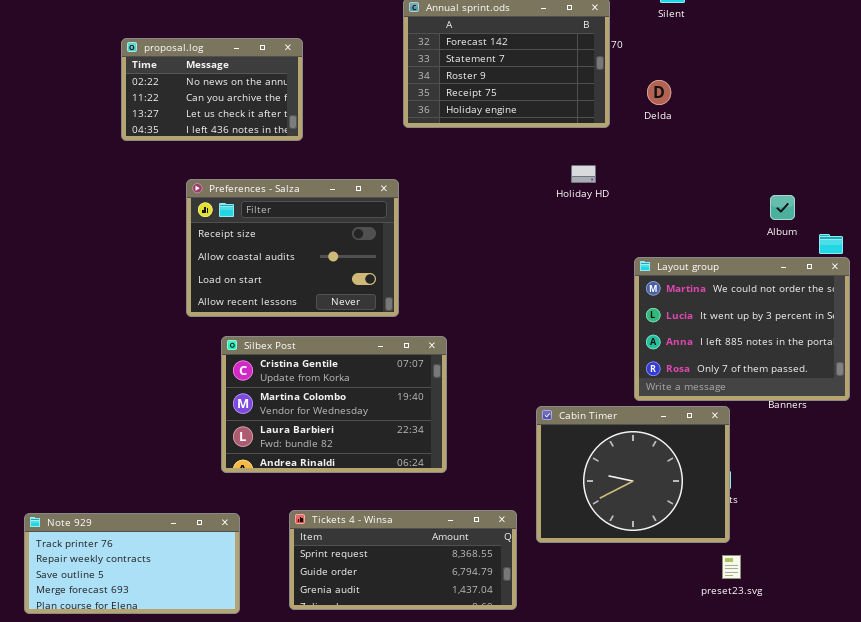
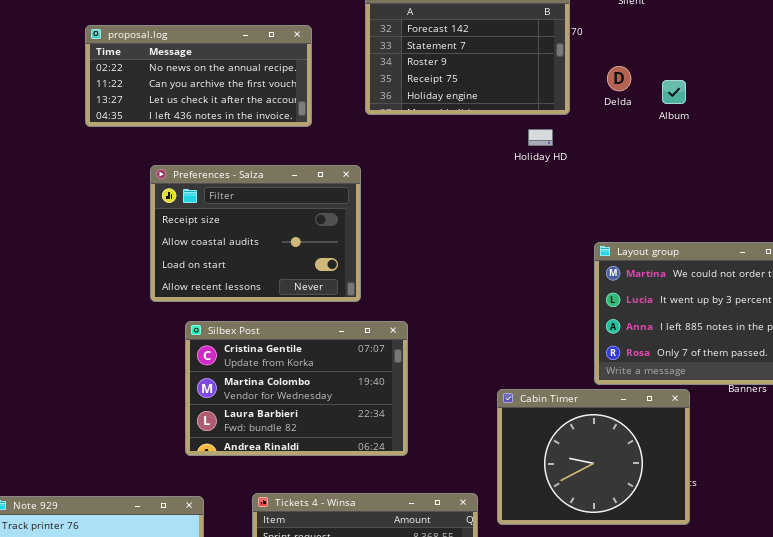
proposal.log: [121,38,303,141] -> [85,25,312,127], resized
Holiday HD: [571,165,596,183] -> [528,129,553,146], moved
Album: [770,195,795,220] -> [662,80,686,104], moved

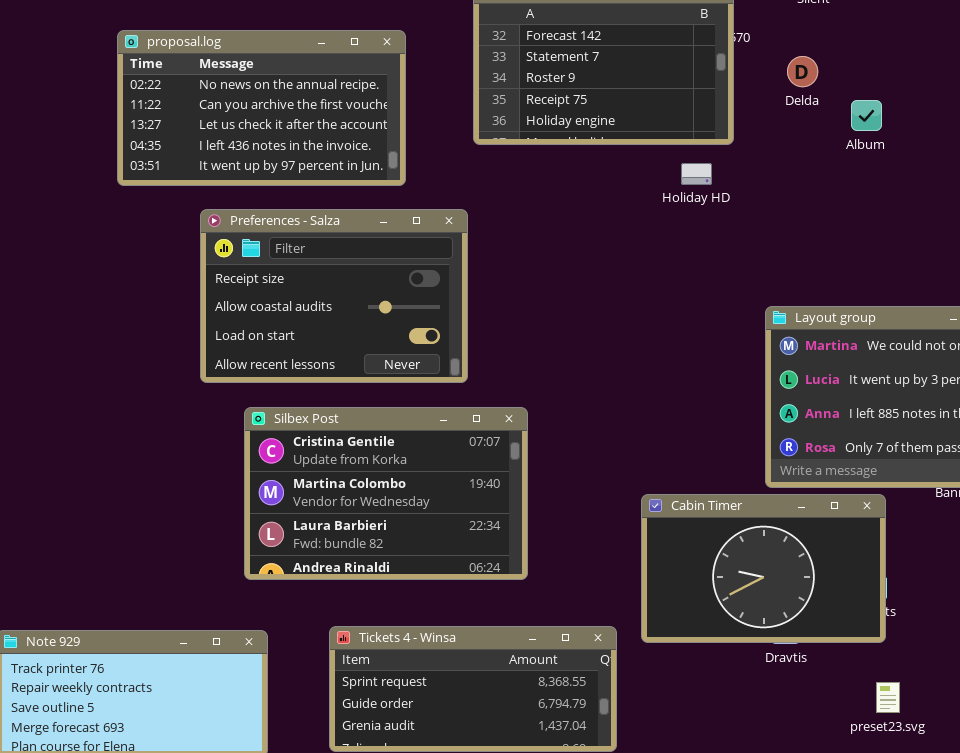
proposal.log: [85,25,312,127] -> [117,30,406,186], resized
Delda: [607,66,631,91] -> [787,56,818,87], moved
Cabin Timer: [497,389,690,525] -> [641,494,886,643], resized

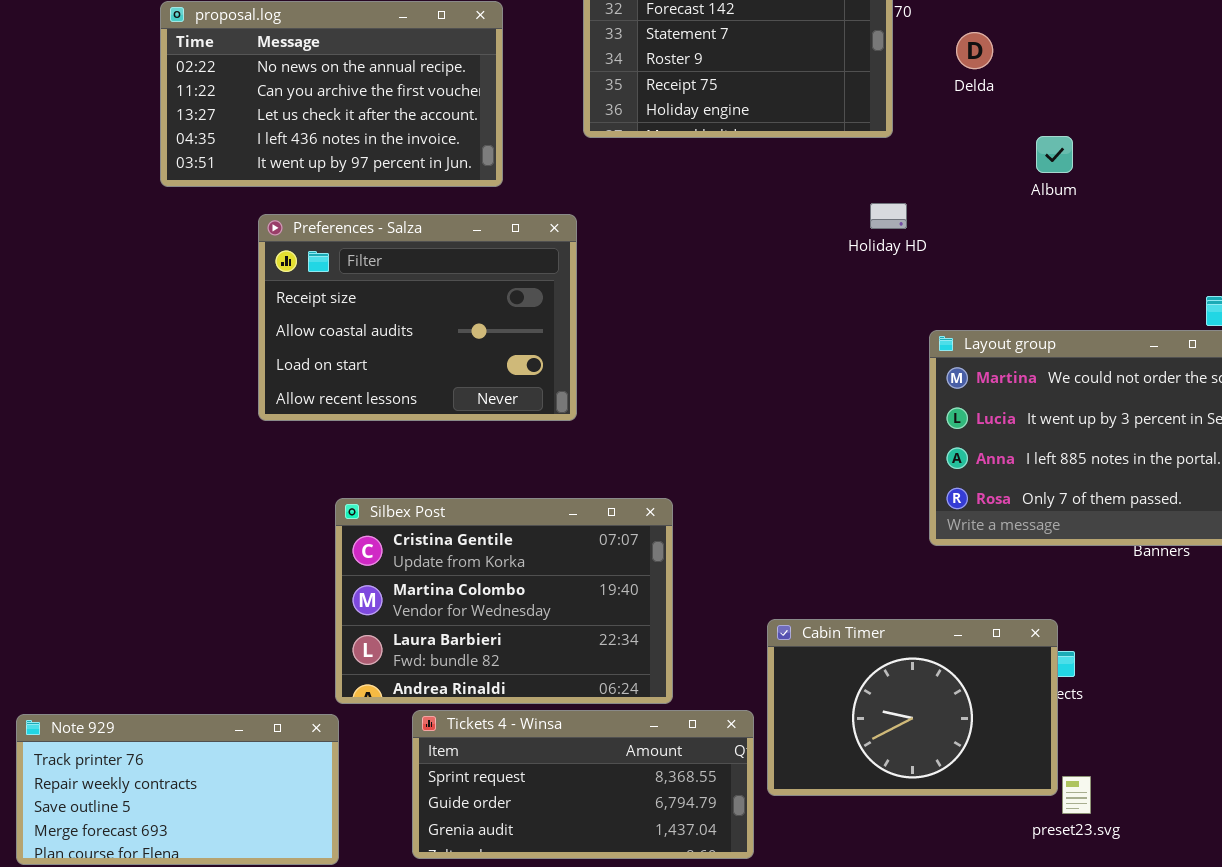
Album: [851,100,882,131] -> [1036,136,1073,173], moved
Holiday HD: [681,163,712,185] -> [870,203,907,229], moved
Silbex Post: [244,407,528,580] -> [335,498,673,704], moved
Cabin Timer: [641,494,886,643] -> [767,619,1058,796], moved

